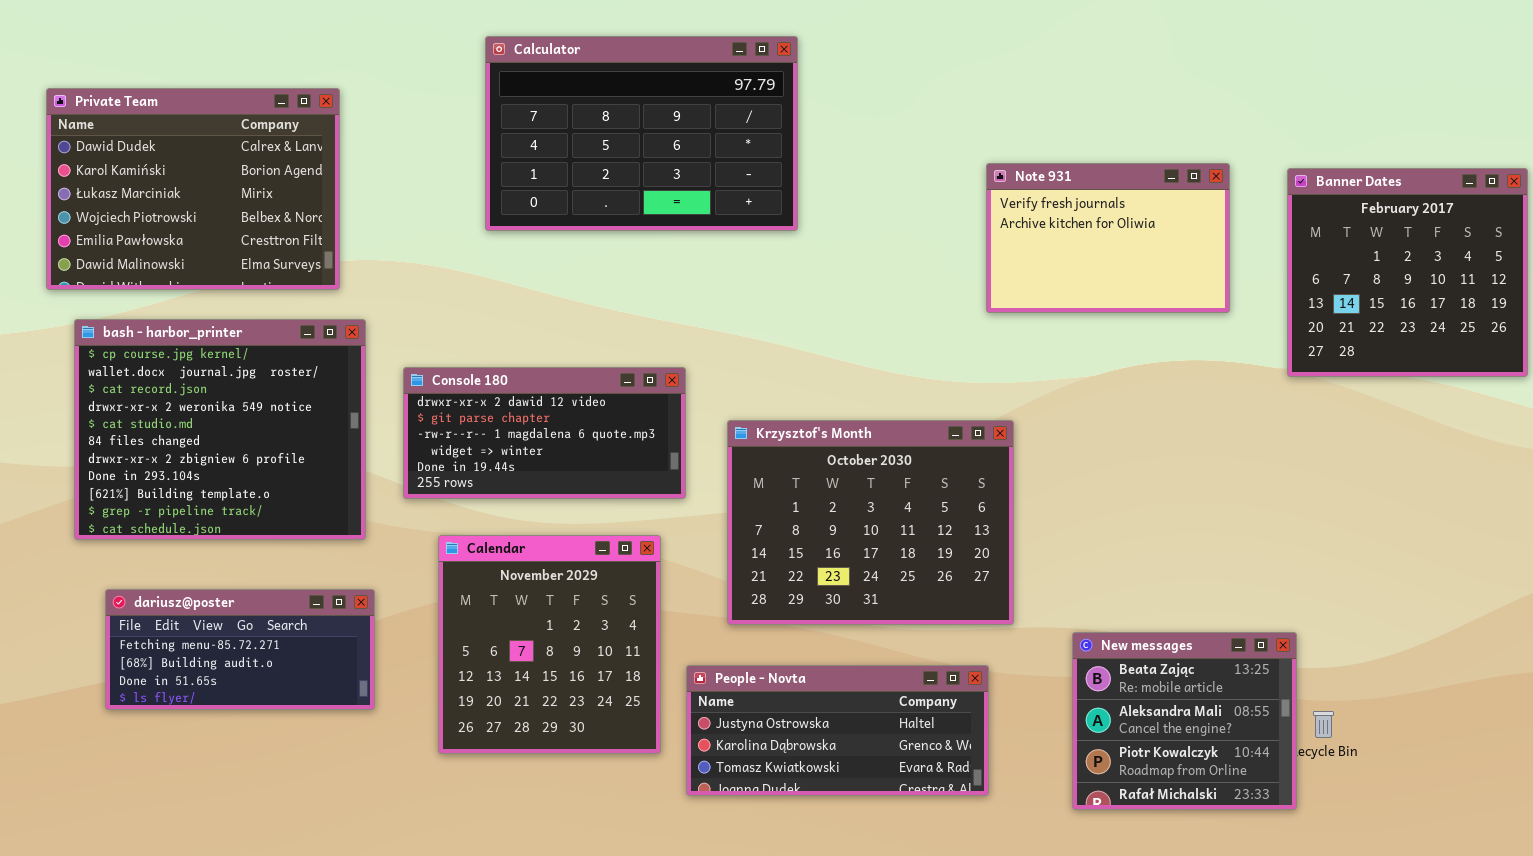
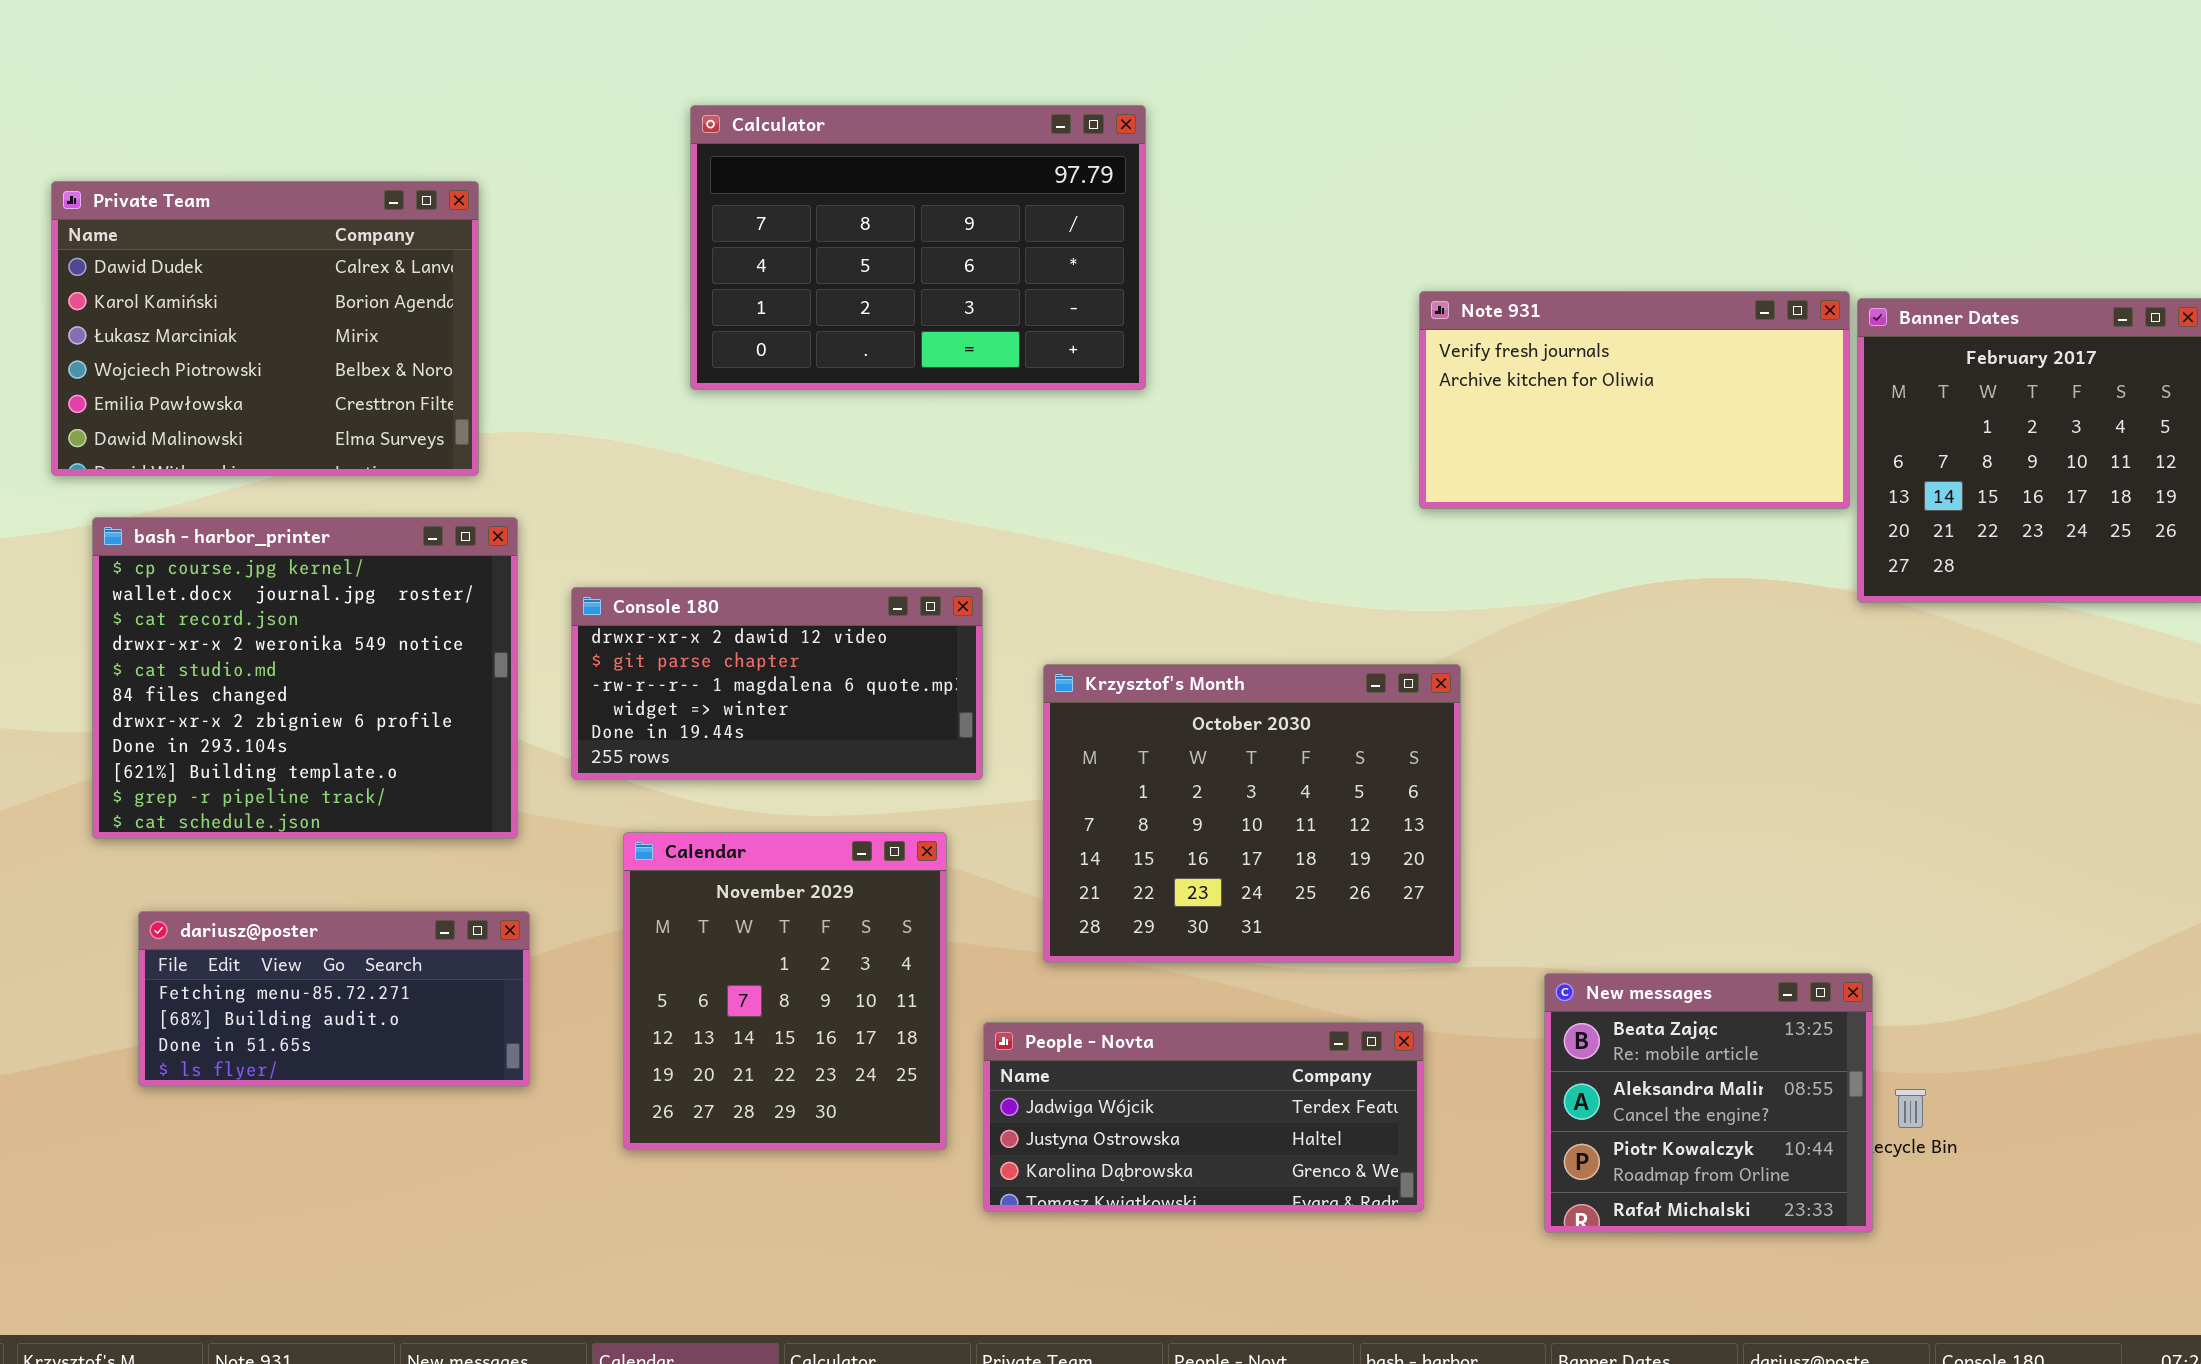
Note 931: [986,163,1230,313] -> [1419,291,1850,509], resized
People - Novta: [686,665,989,796] -> [983,1022,1424,1212], scrolled up 1 row

